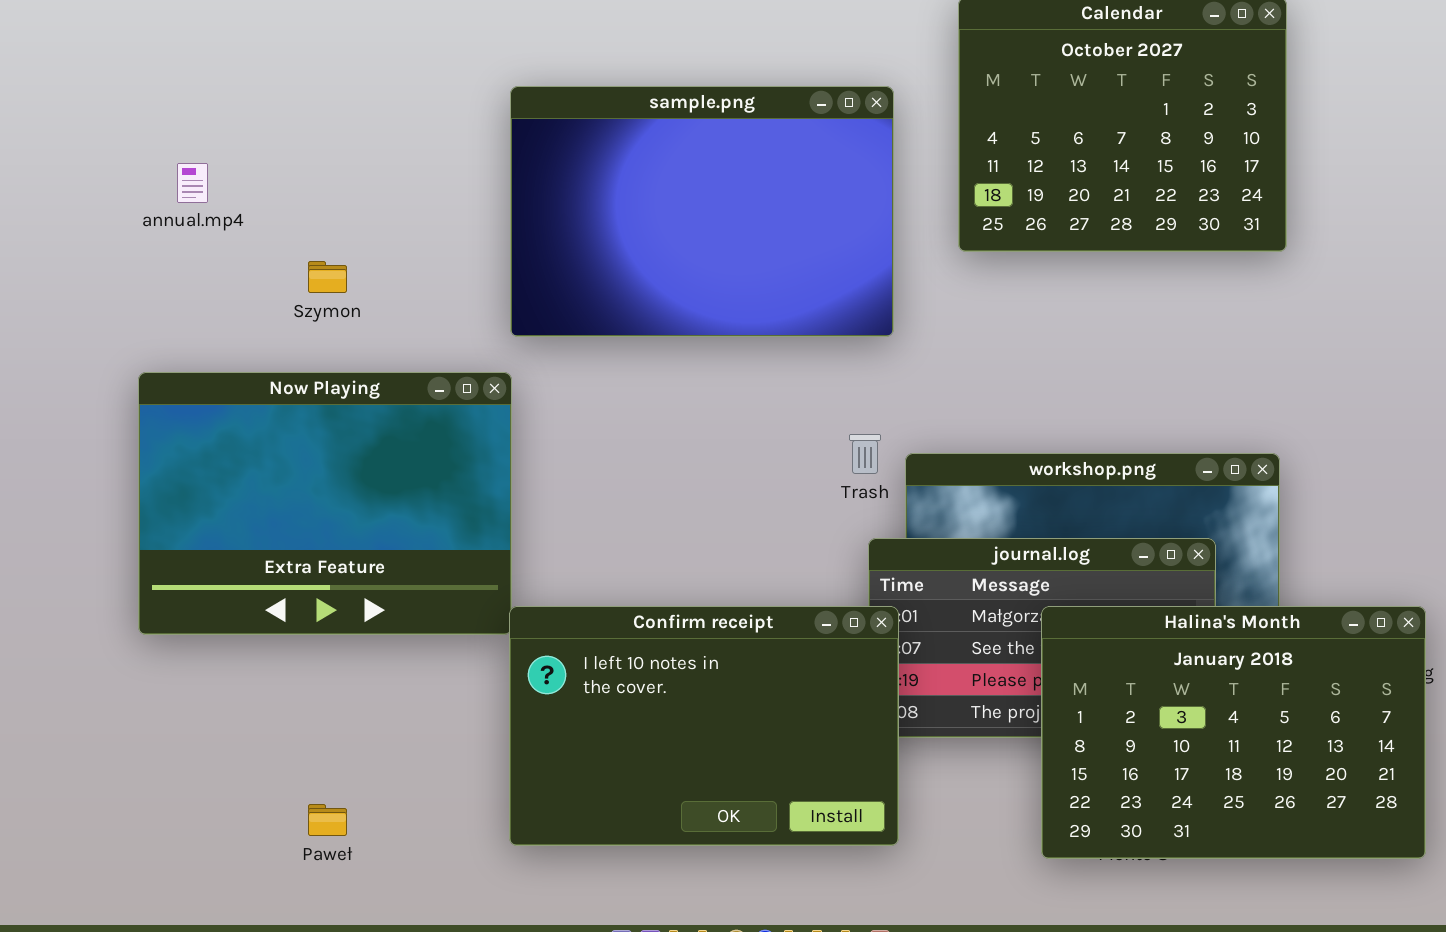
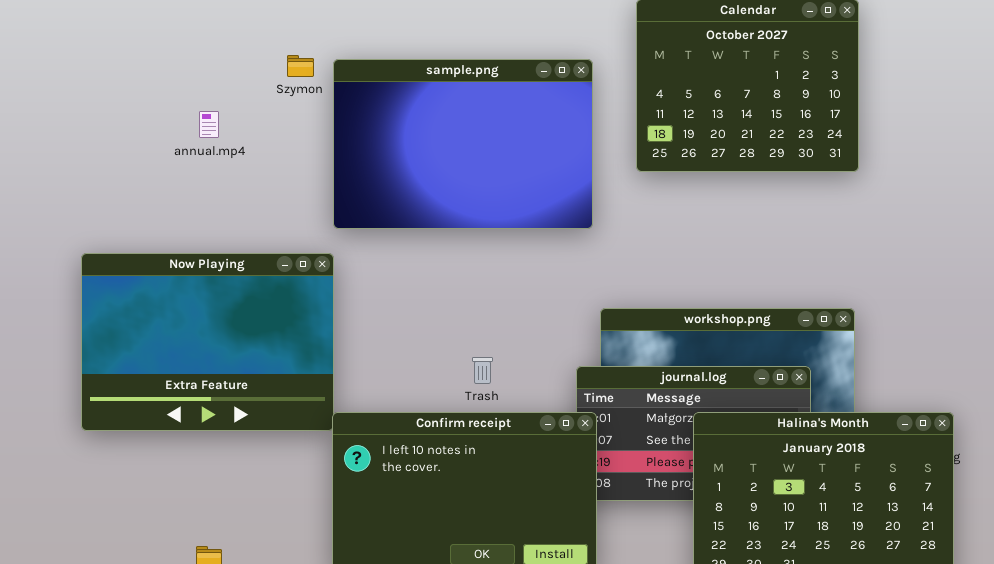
annual.mp4: [177,163,208,203] -> [199,111,219,138], moved
Szymon: [308,261,347,293] -> [287,55,314,77], moved
Trash: [849,434,881,474] -> [472,357,493,384], moved

